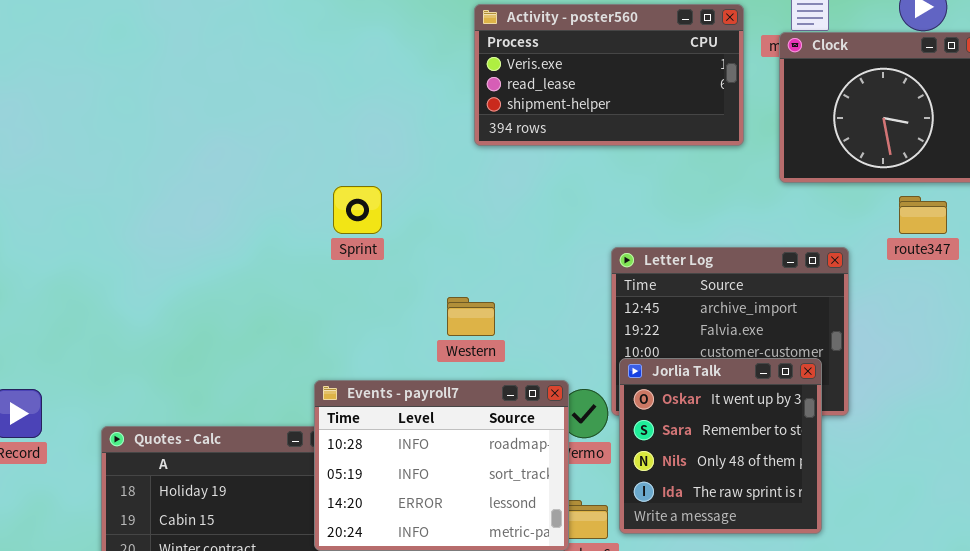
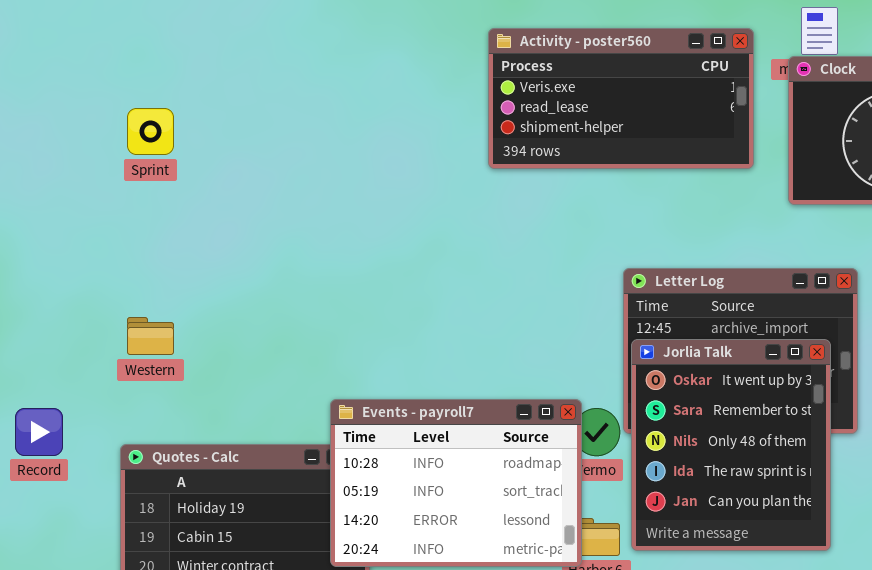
Sprint: [333,186,382,234] -> [127,108,174,155], moved
Western: [447,297,495,336] -> [127,317,174,355], moved
Jorlia Talk: [619,358,822,534] -> [631,339,831,551], resized

